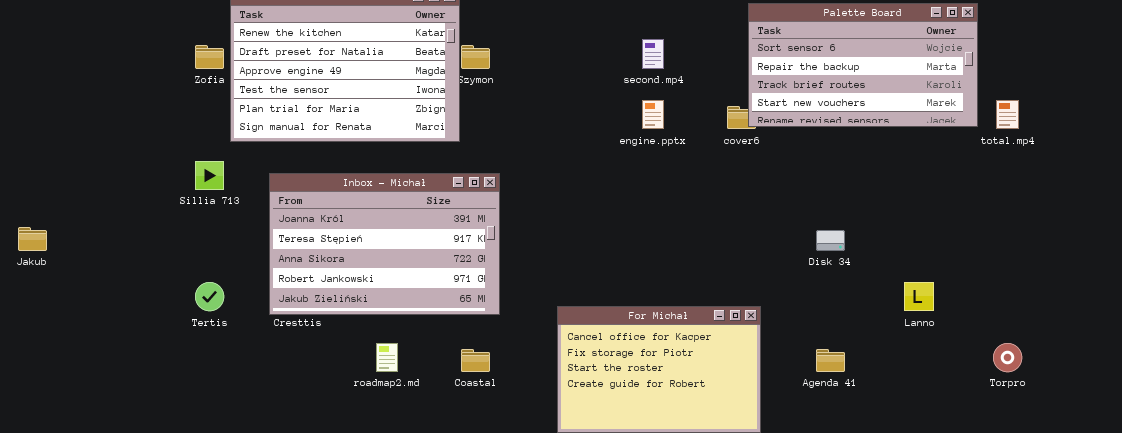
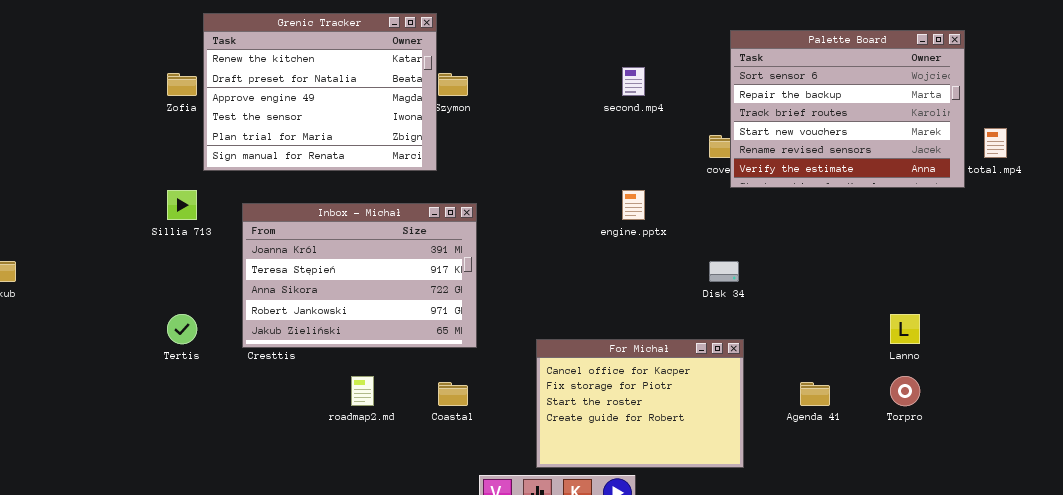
Palette Board: [748,3,978,127] -> [730,30,965,188], resized
engine.pptx: [642,100,664,129] -> [622,190,645,220], moved
Disk 34: [816,230,845,251] -> [709,261,739,282], moved
Torpro: [993,343,1022,372] -> [890,376,920,406], moved

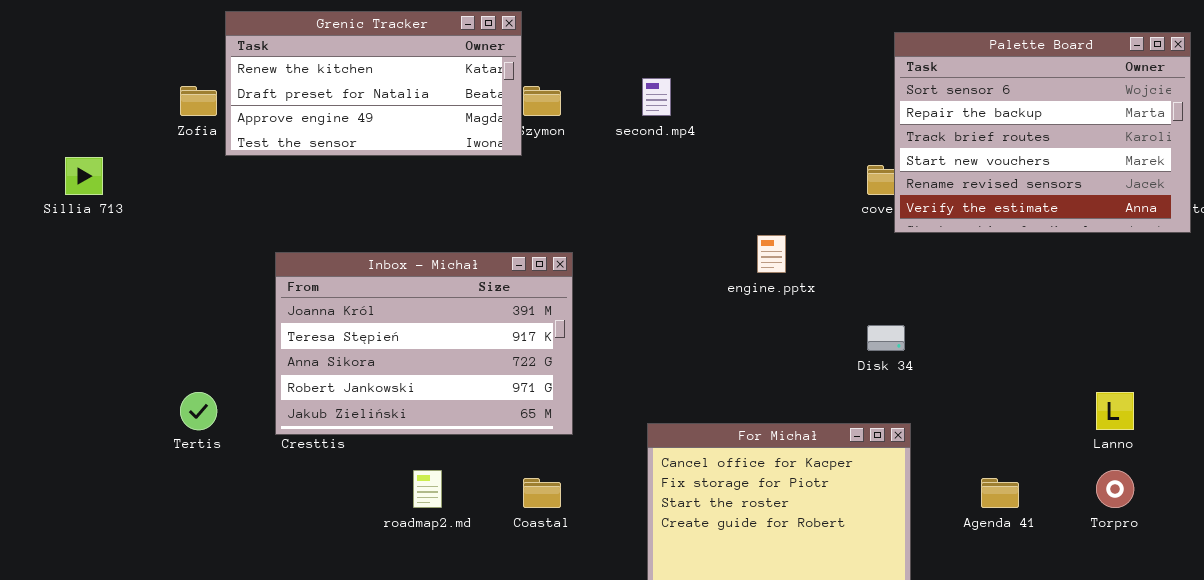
Grenic Tracker: [203,13,437,171] -> [225,11,522,156], resized
second.mp4: [622,67,645,96] -> [642,78,671,116], moved
Sillia 713: [167,190,197,220] -> [65,157,103,195], moved

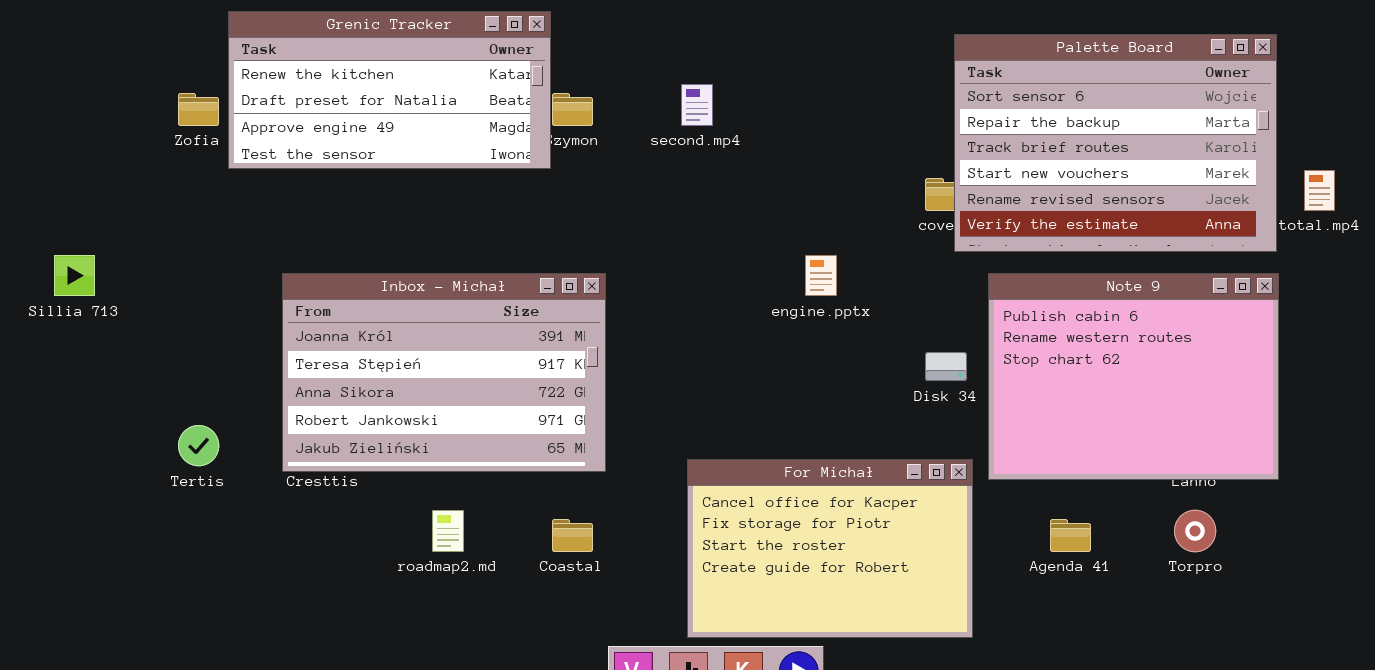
Sillia 713: [65,157,103,195] -> [54,255,95,296], moved
Note 9: none -> [988,273,1279,480], opened

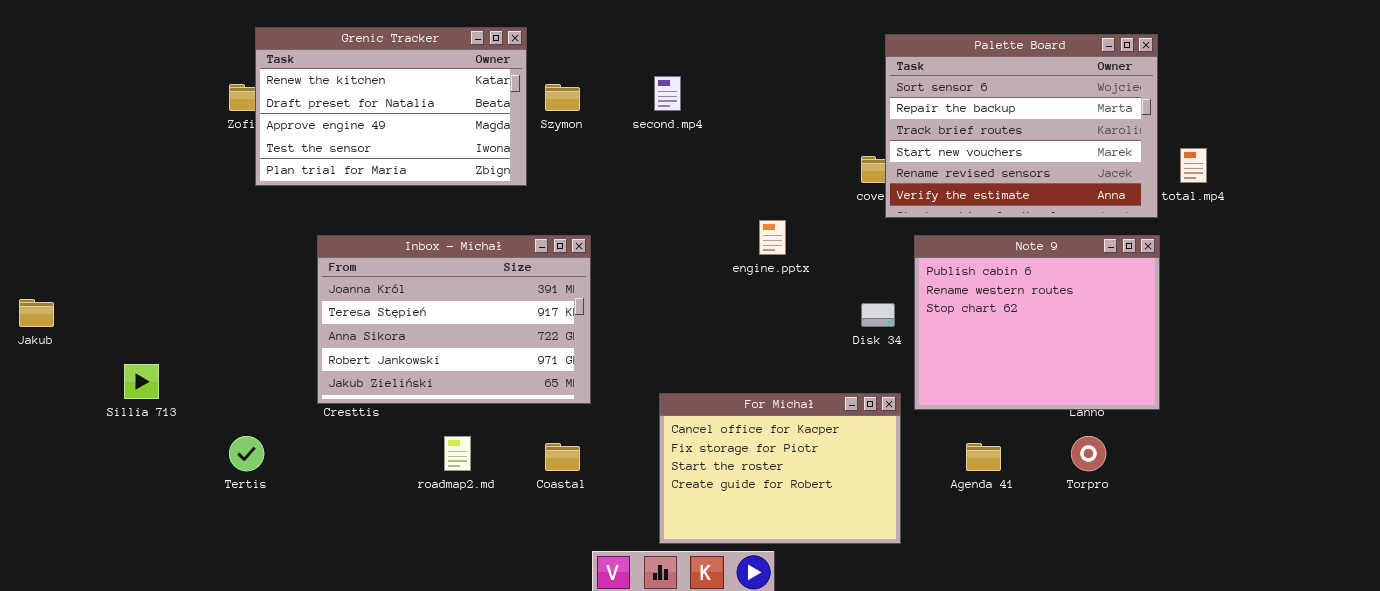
Grenic Tracker: [228,11,551,169] -> [255,27,527,186], moved, resized
Sillia 713: [54,255,95,296] -> [124,364,159,399], moved
Tertis: [178,425,219,466] -> [229,436,264,471], moved

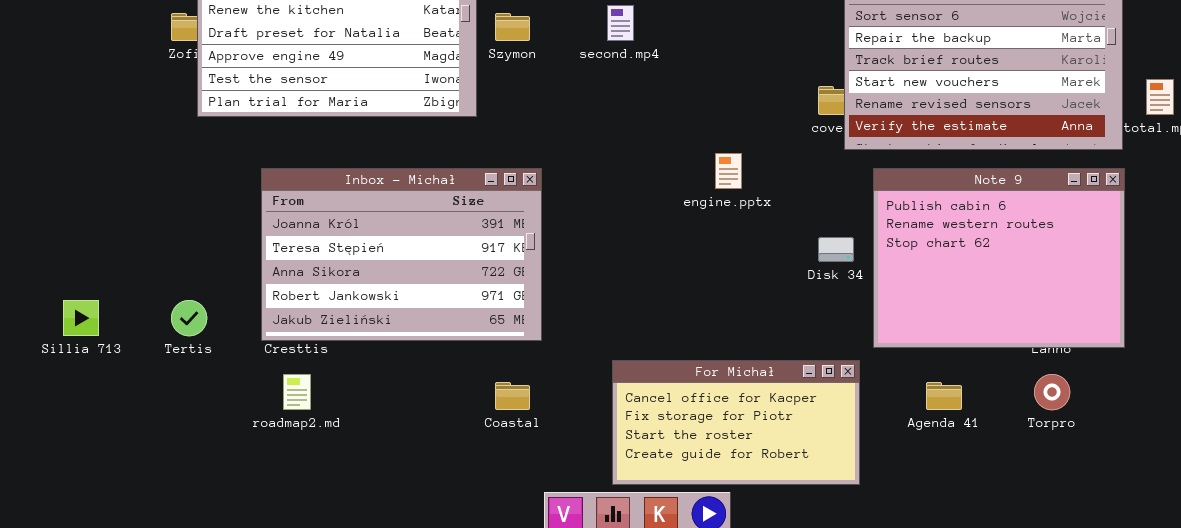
For Michał: [659,393,901,544] -> [612,360,860,485], resized
Tertis: [229,436,264,471] -> [171,300,207,336], moved
roadmap2.md: [444,436,471,471] -> [283,374,311,410], moved

